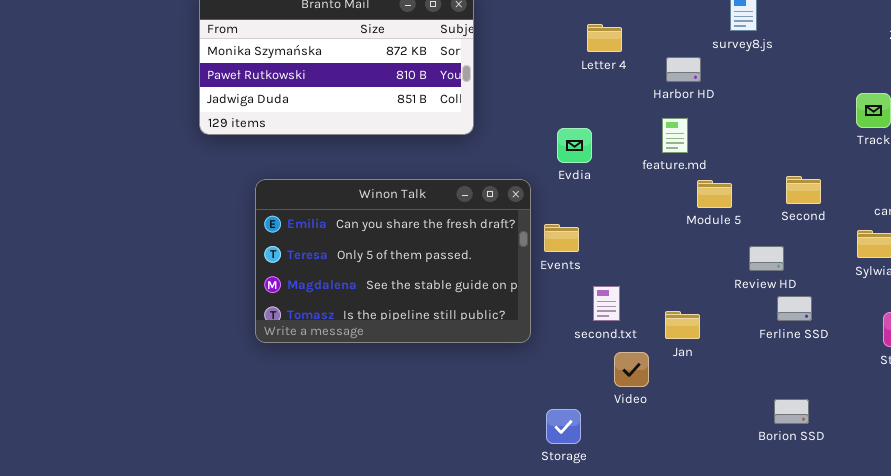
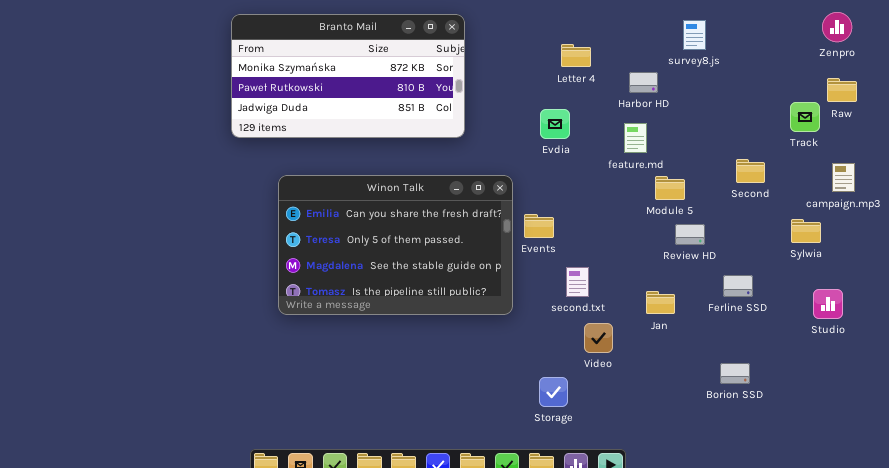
Evdia: [557,128,592,163] -> [540,109,570,139], moved
Second: [786,176,821,204] -> [736,159,765,183], moved
Review HD: [749,246,784,271] -> [675,224,705,245], moved
Jan: [665,311,700,339] -> [646,291,675,314], moved
Storage: [546,409,581,444] -> [539,377,568,407], moved

